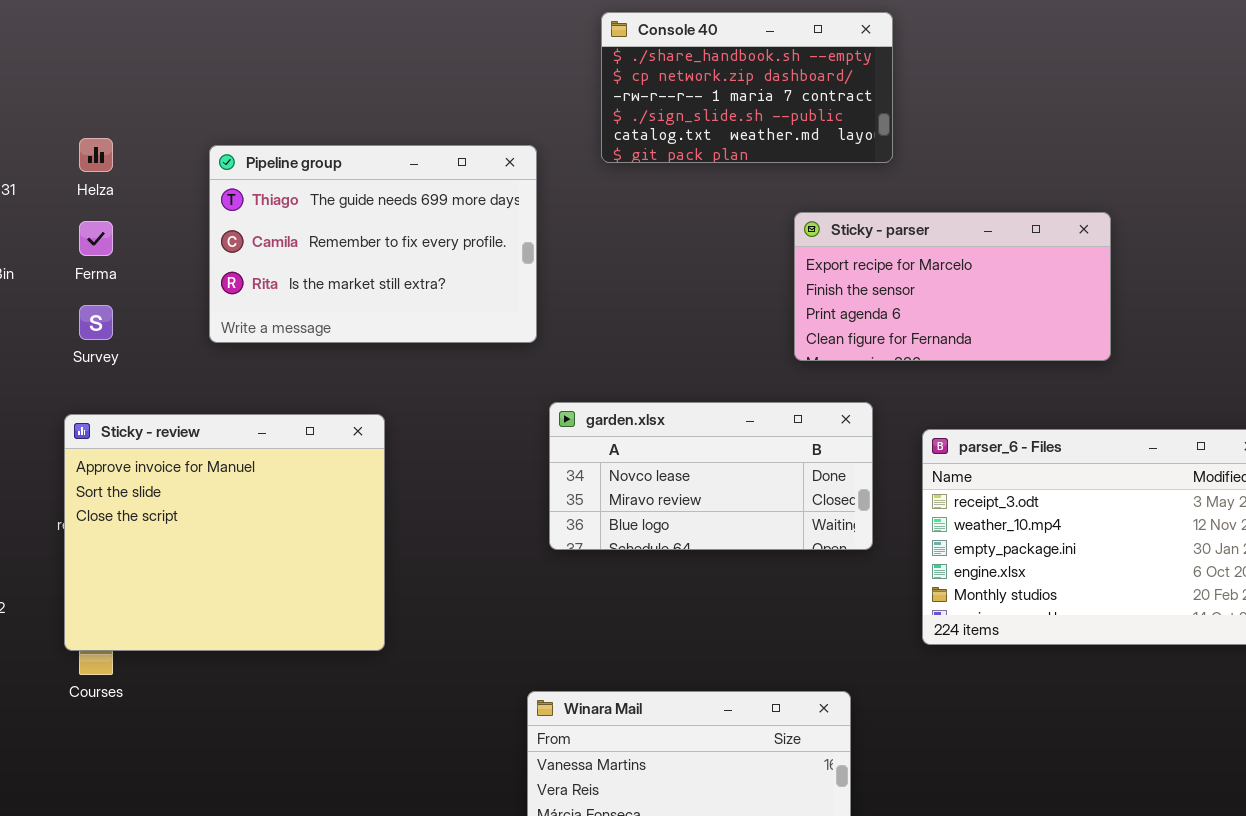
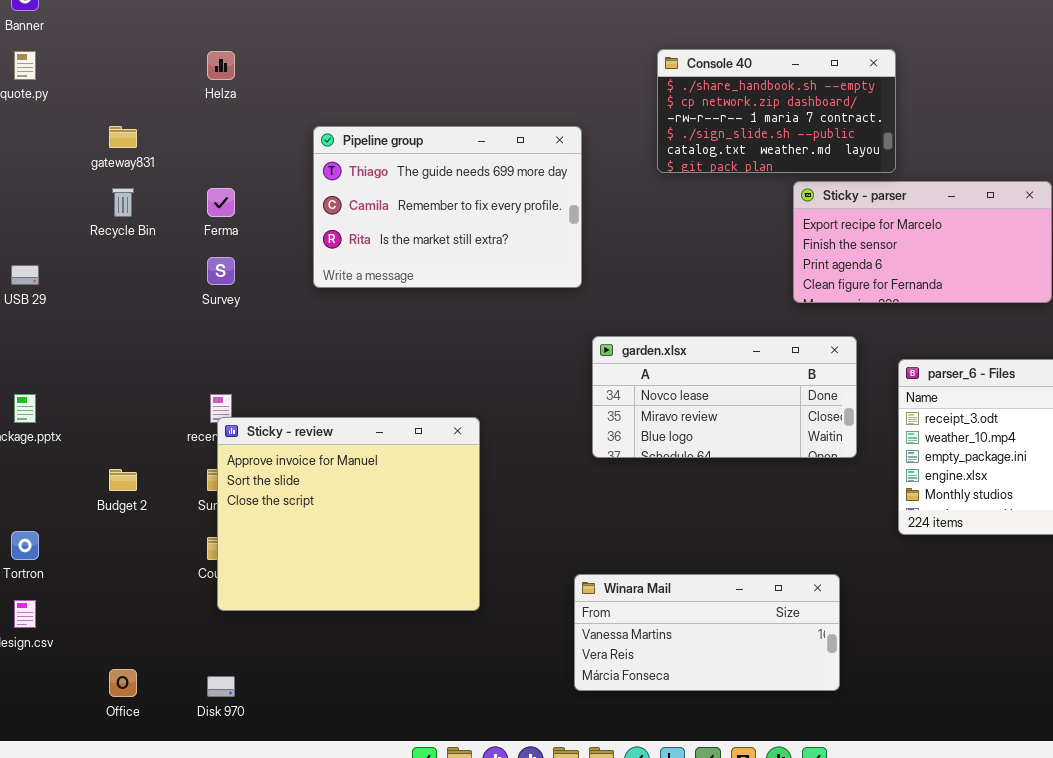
Console 40: [601,12,893,163] -> [657,49,896,173], moved
Helza: [79,138,113,172] -> [207,51,235,80], moved
Sticky - review: [64,414,385,651] -> [217,417,480,611], moved

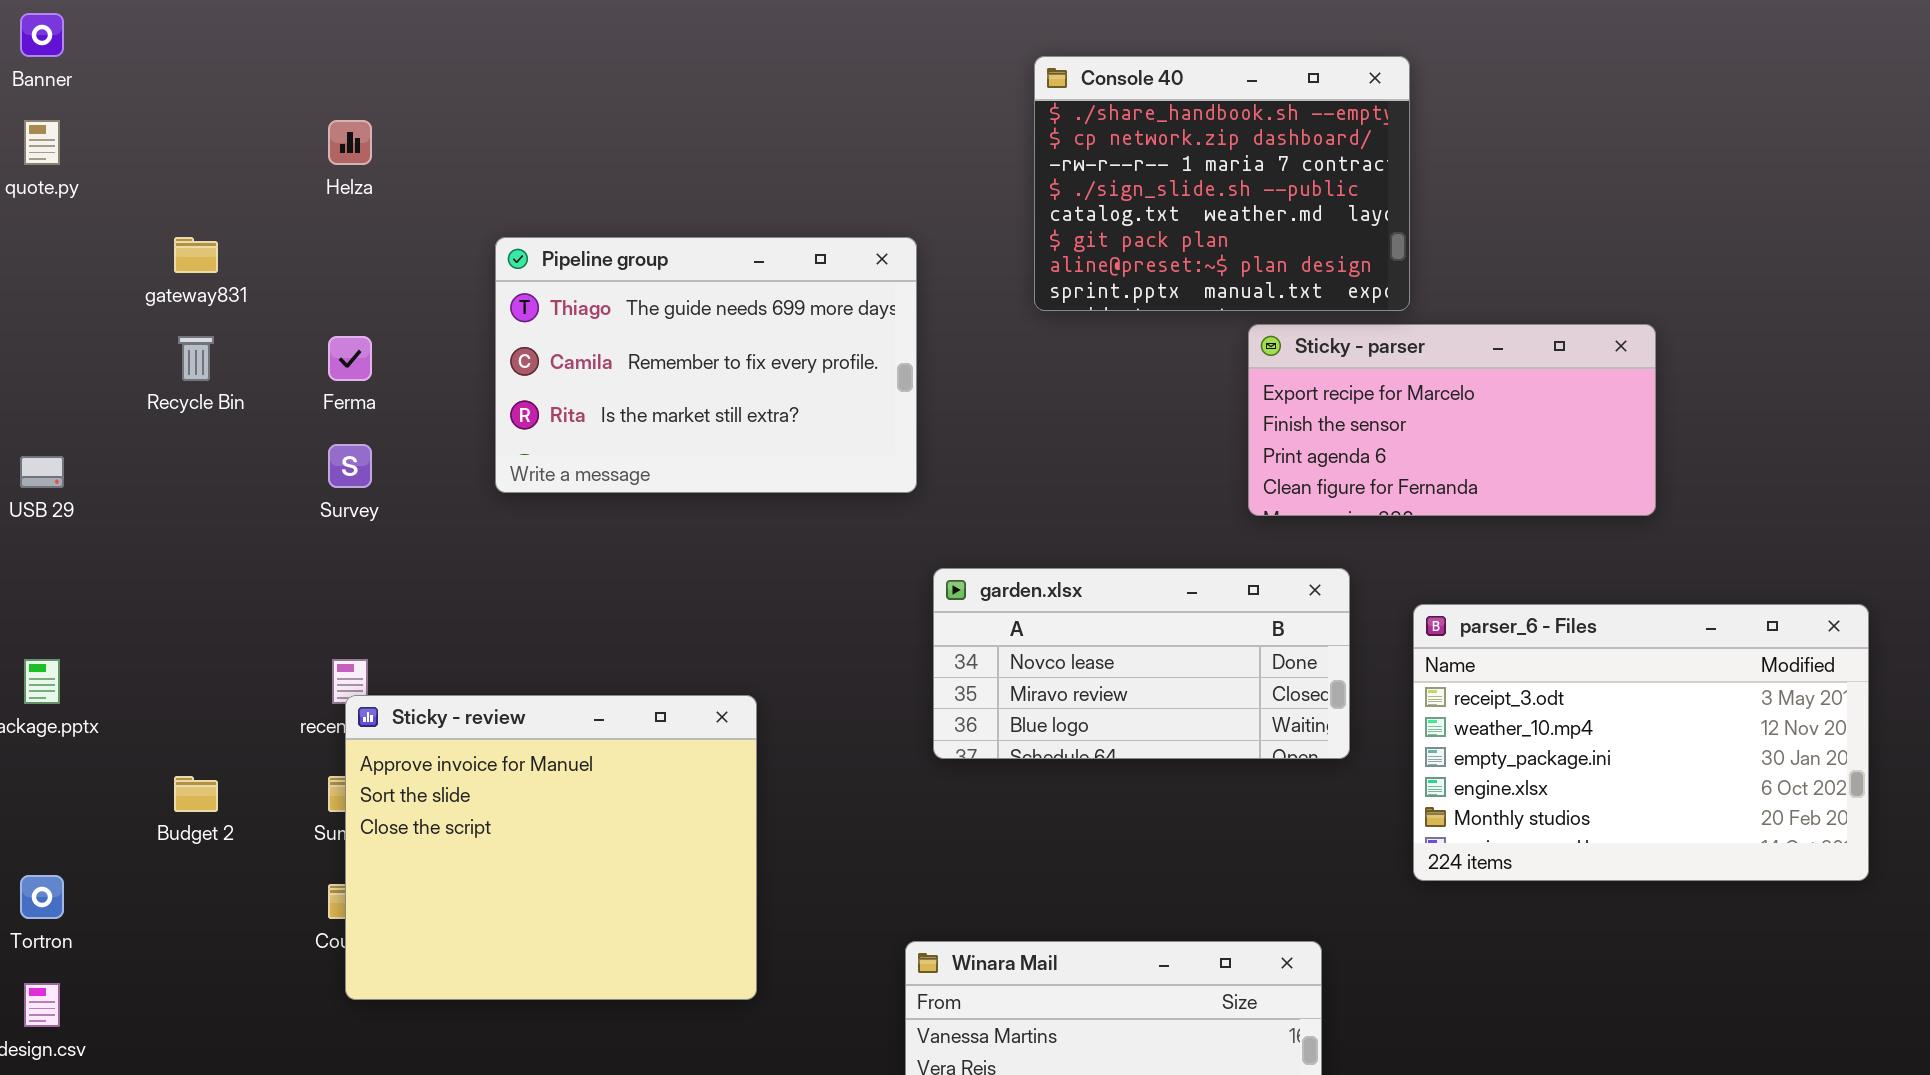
Console 40: [657,49,896,173] -> [1034,56,1410,311], resized

